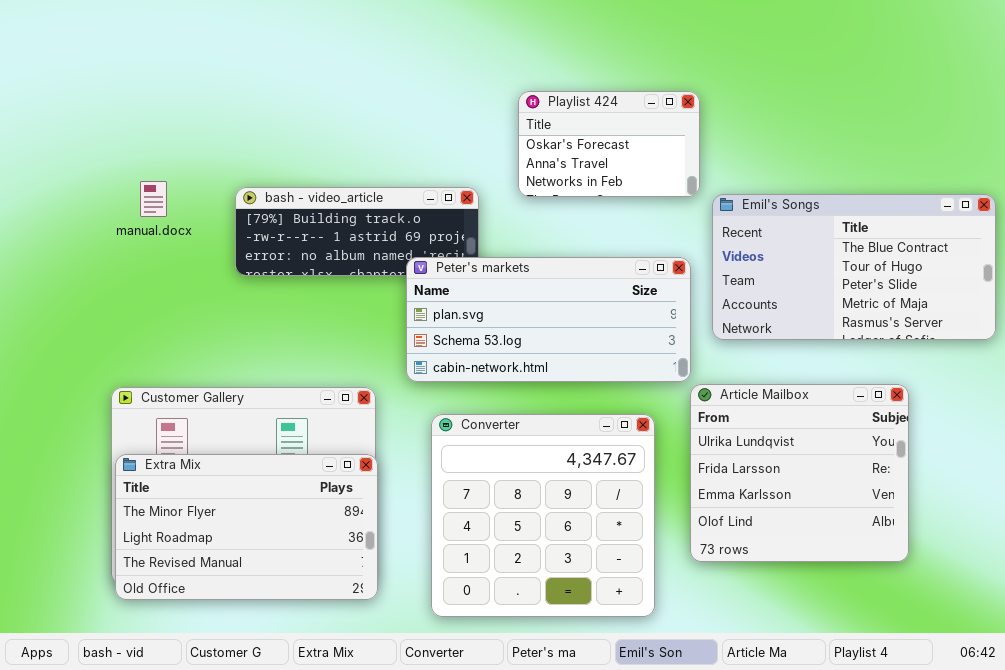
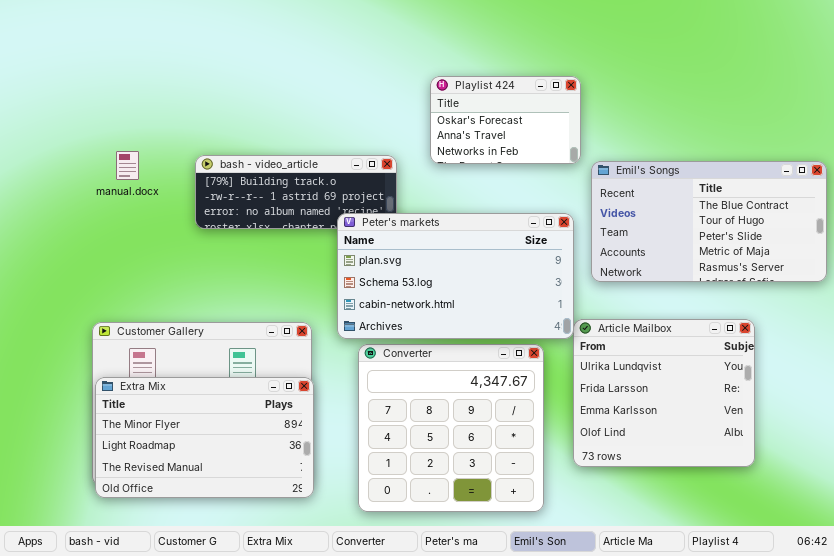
Peter's markets: [406,257,691,382] -> [337,213,574,339], resized

